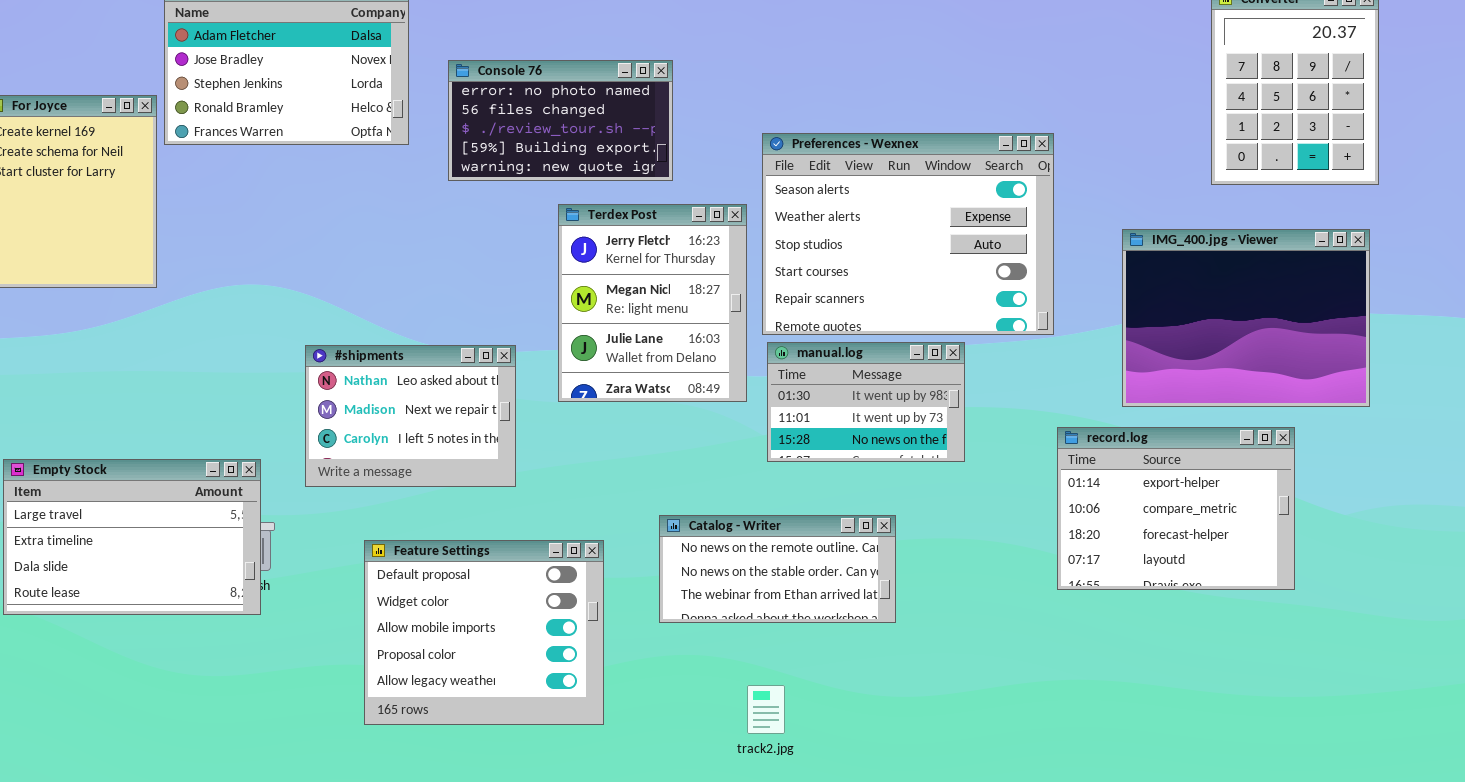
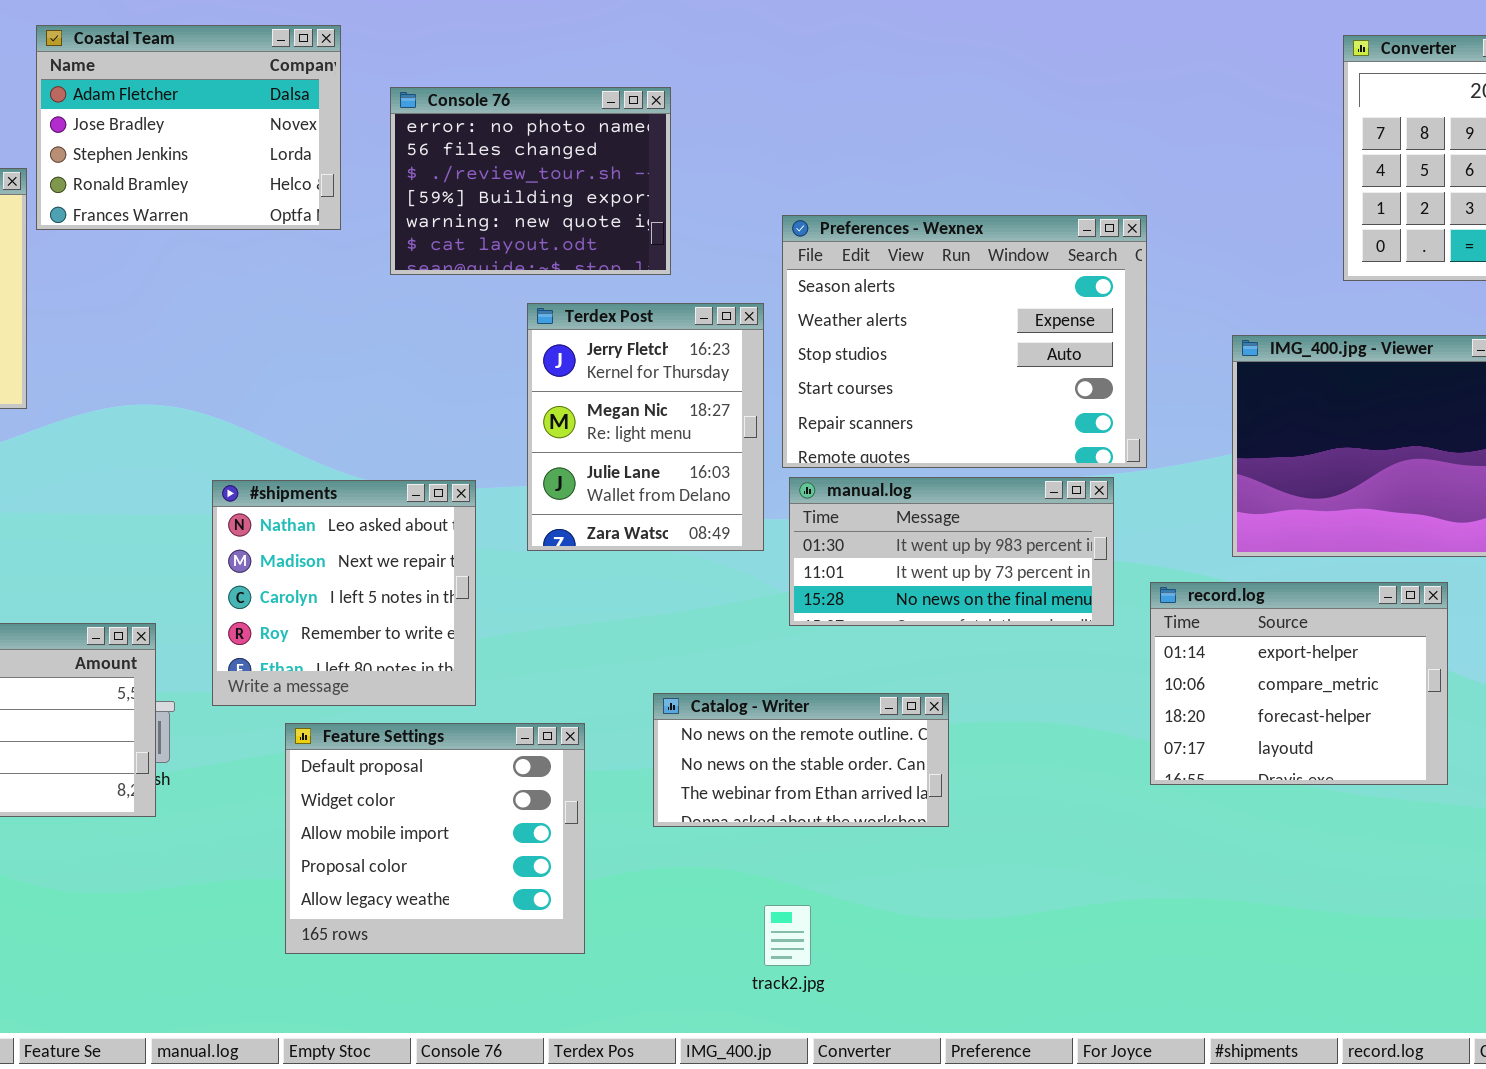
Console 76: [448,60,673,181] -> [390,87,671,275], resized
manual.log: [767,342,965,462] -> [789,477,1114,626], resized
#shipments: [305,345,516,487] -> [212,480,476,706], resized

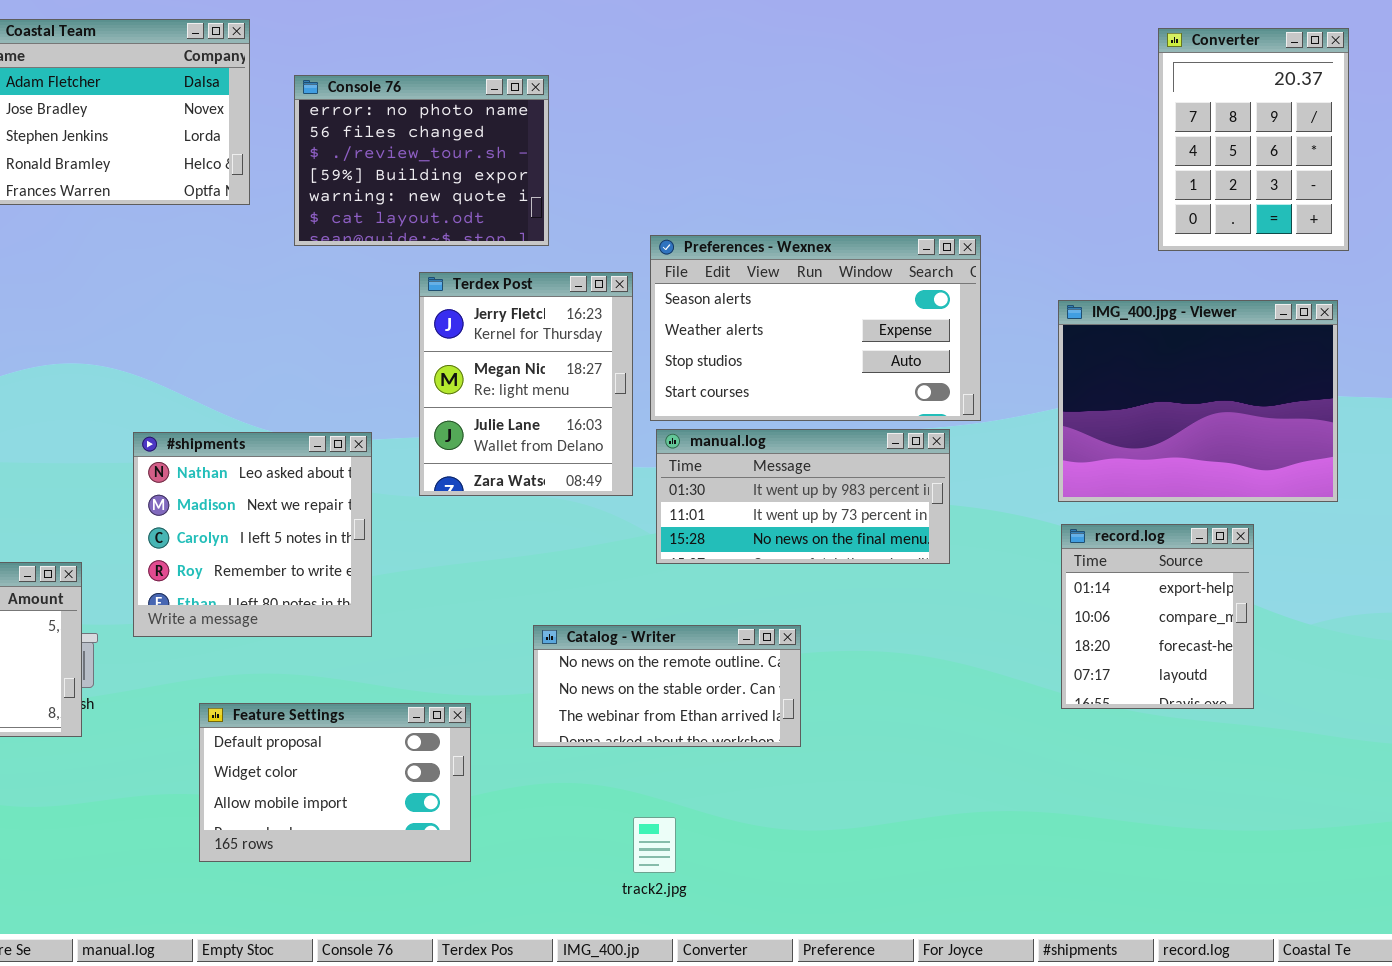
Preferences - Wexnex: [782,215,1147,468] -> [650,235,981,421], resized
record.log: [1150,582,1448,785] -> [1061,524,1254,709], resized
Feature Settings: [285,723,585,954] -> [199,703,471,862], resized

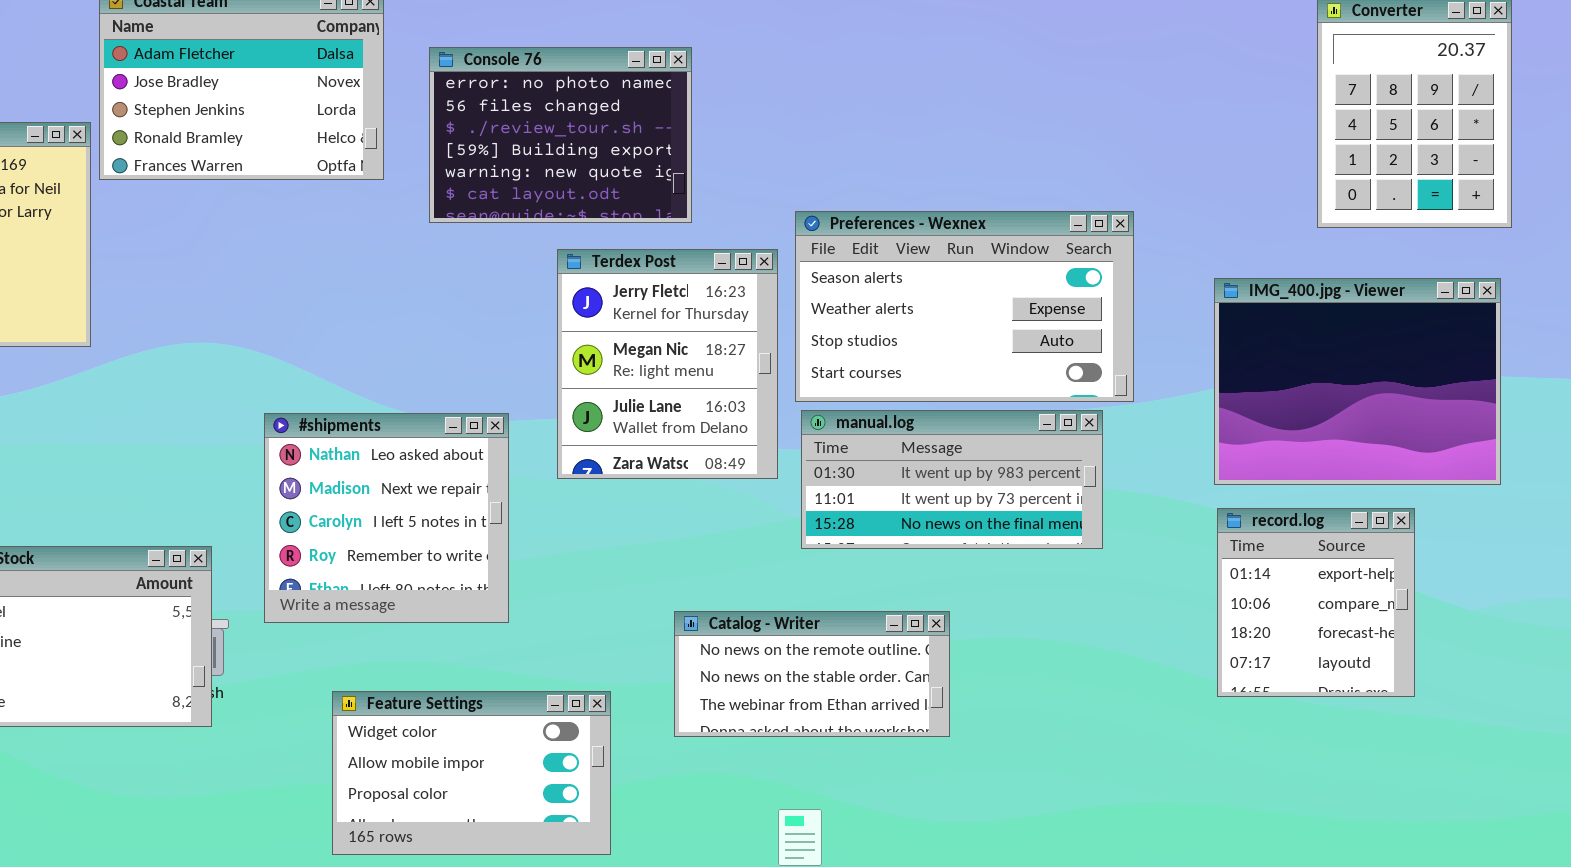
Feature Settings: [199,703,471,862] -> [332,691,611,855], scrolled down 1 row

